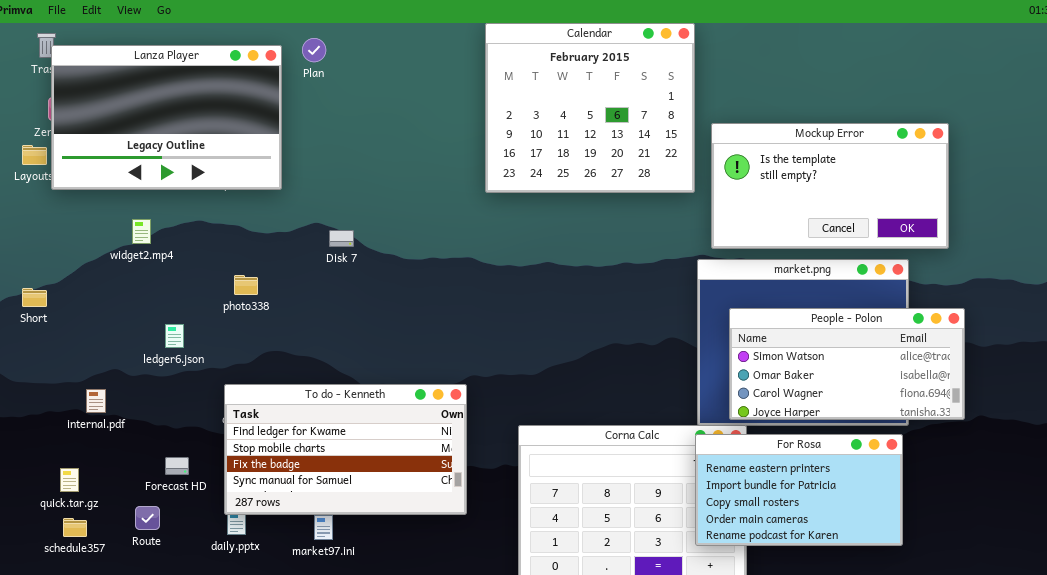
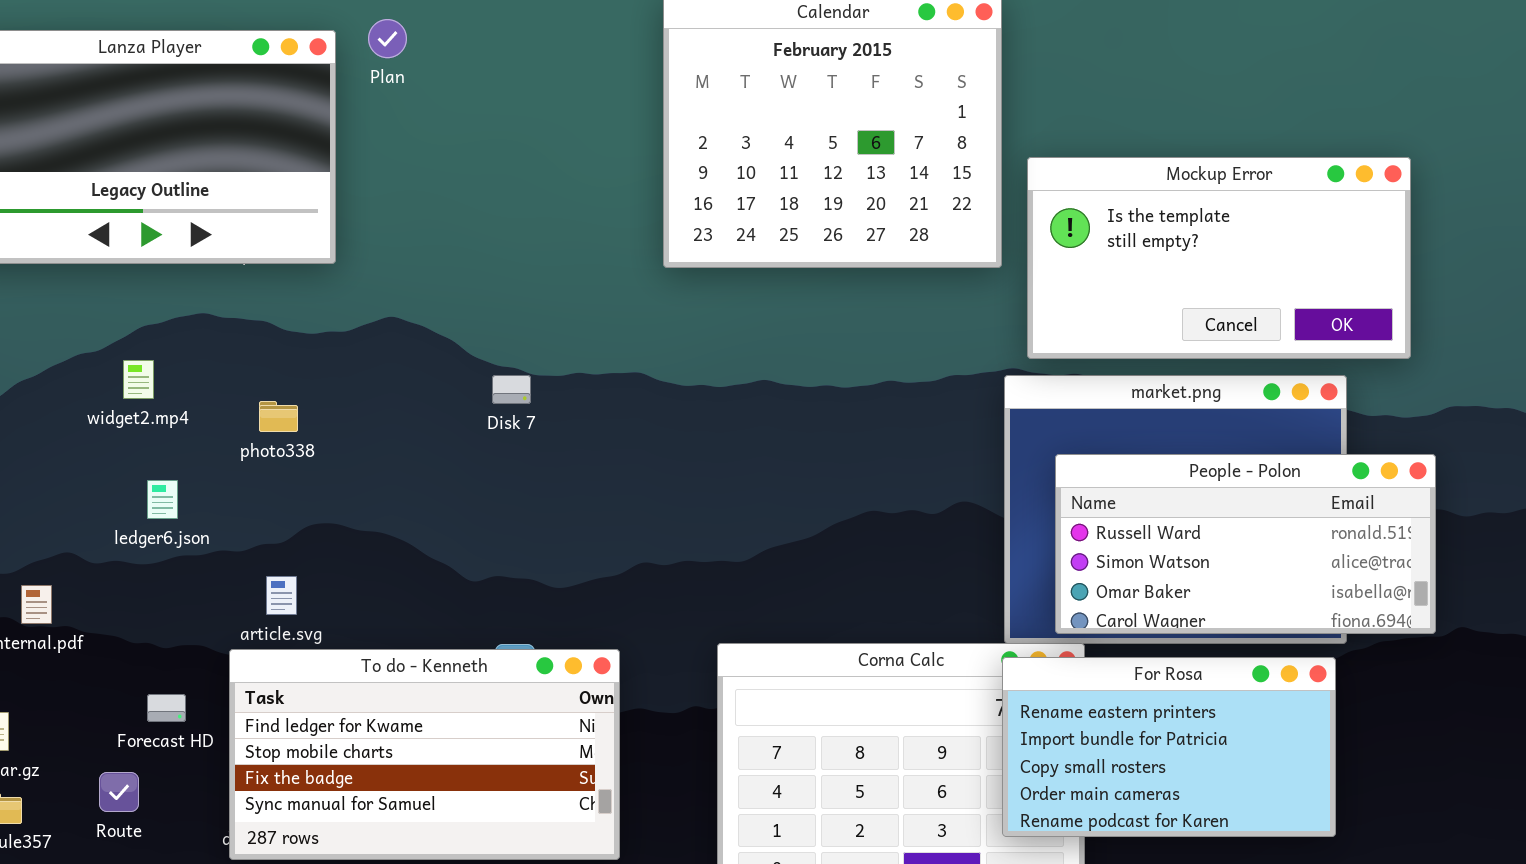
widget2.mp4: [132,219,151,244] -> [123,360,154,399], moved
Disk 7: [329,230,354,247] -> [492,375,531,404], moved
People - Polon: [729,308,965,420] -> [1055,454,1436,634], scrolled up 1 row
To do - Kenneth: [224,384,467,515] -> [229,649,620,860], moved

